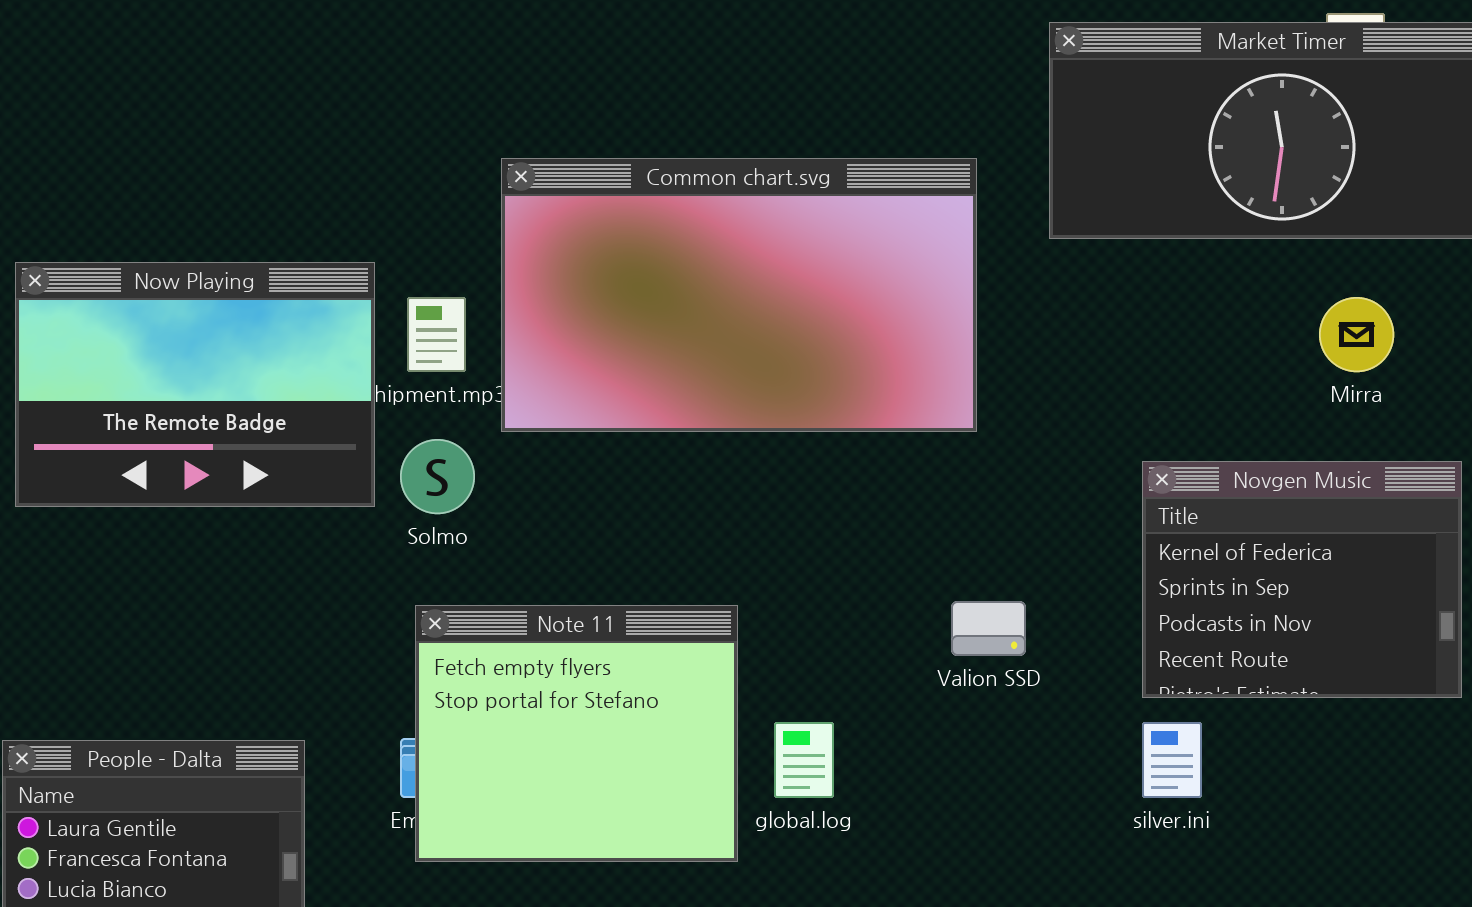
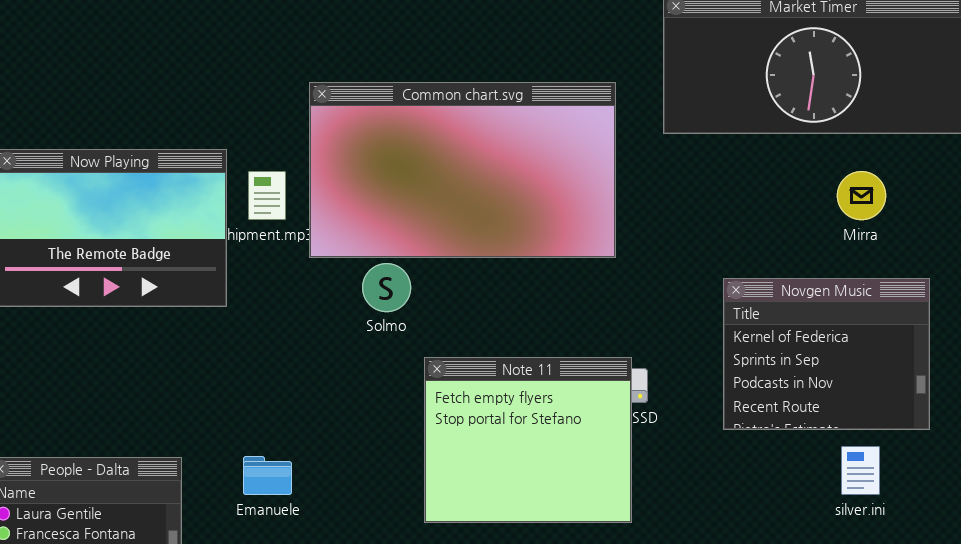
Solmo: [400,439,475,514] -> [362,263,411,312], moved
Note 11: [415,605,738,862] -> [424,357,632,523], moved
silver.ini: [1142,722,1202,798] -> [841,446,880,495], moved

